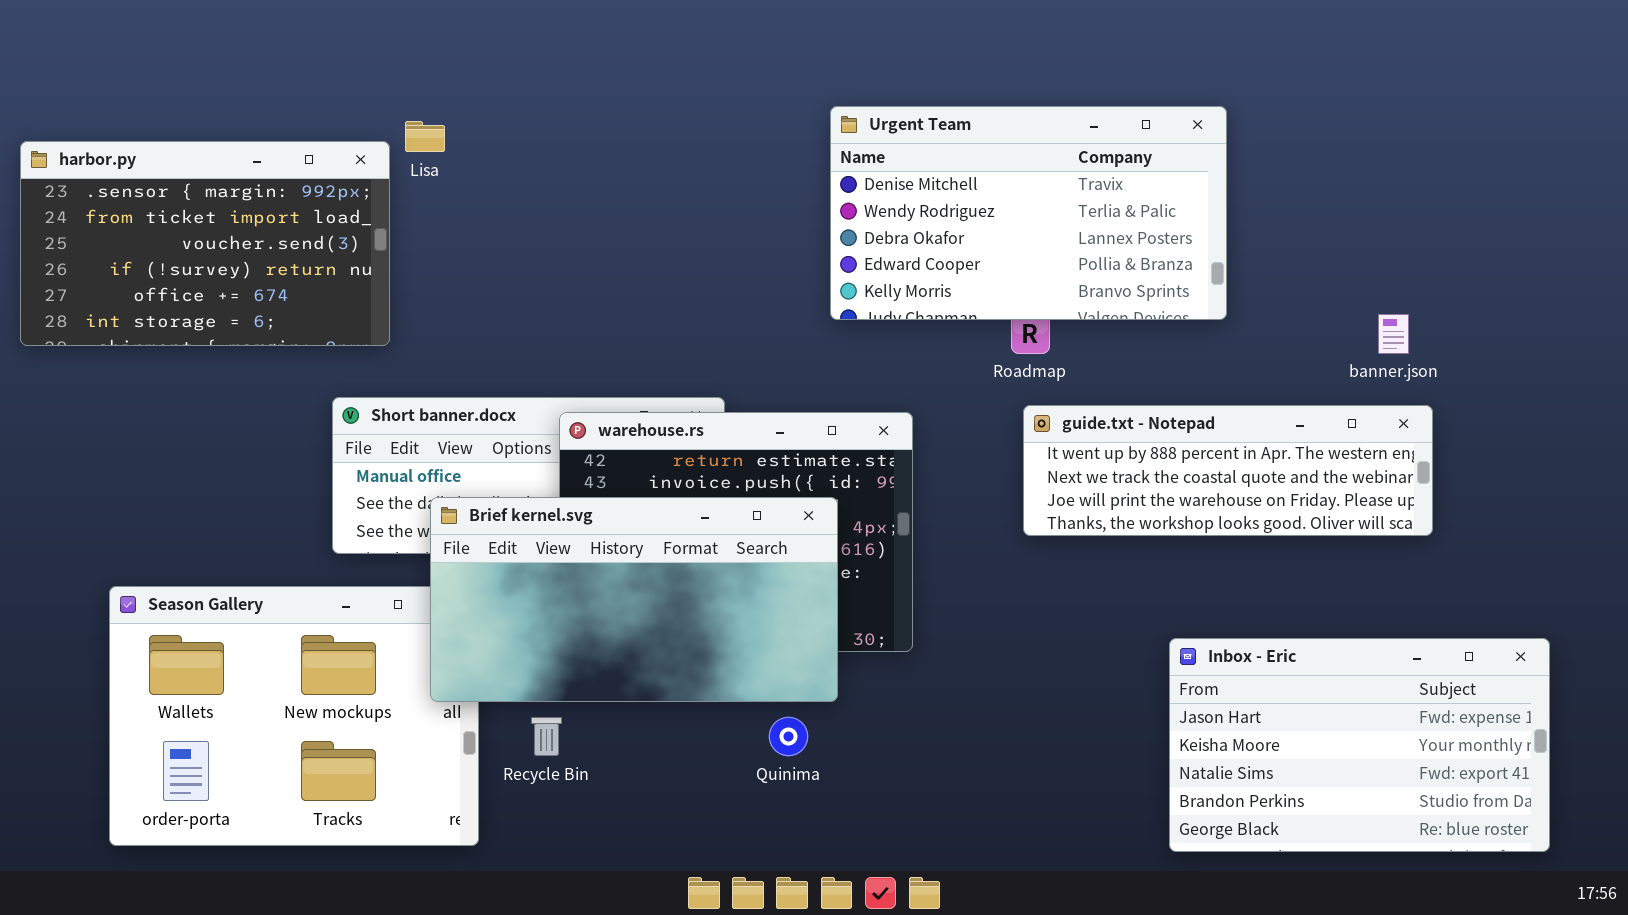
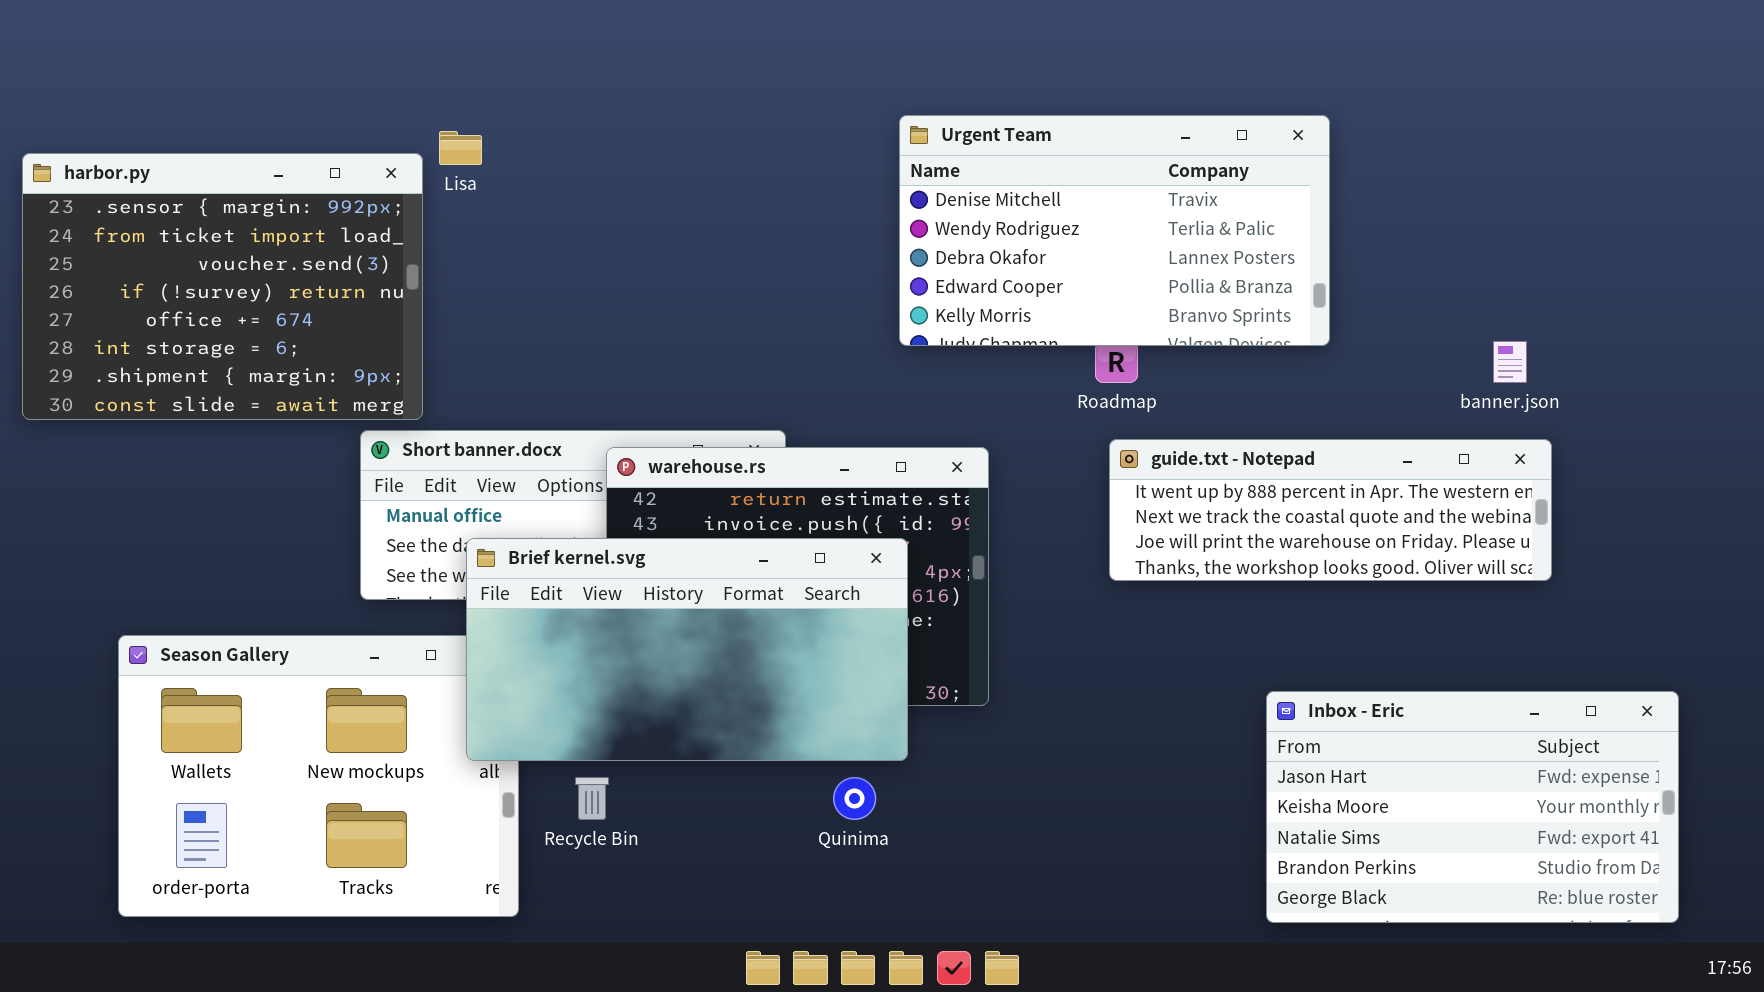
harbor.py: [20,141,390,346] -> [22,153,423,420], resized

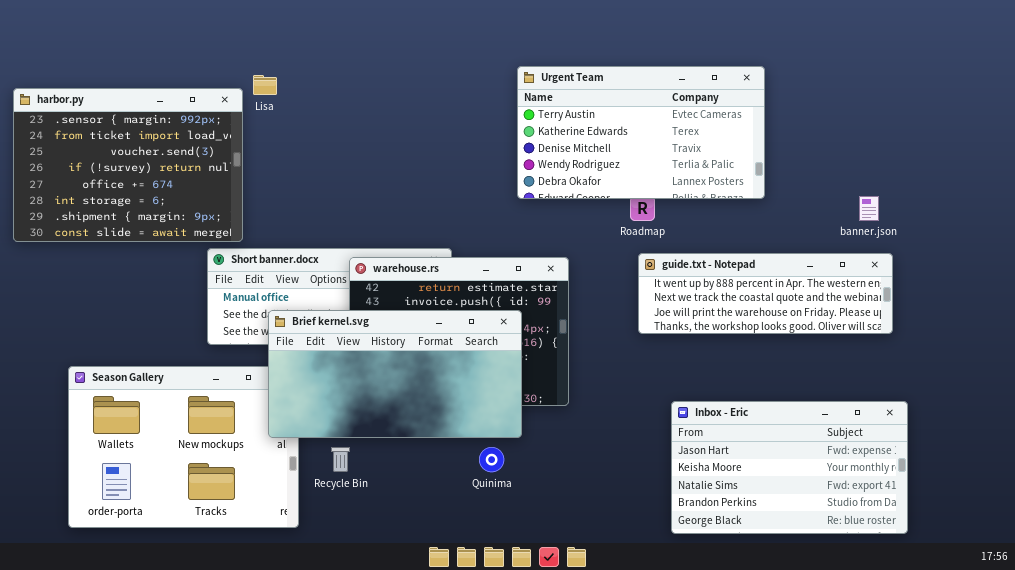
Urgent Team: [899,115,1330,346] -> [517,66,765,199], scrolled up 2 rows
Inbox - Eric: [1266,691,1679,923] -> [671,401,908,534], moved

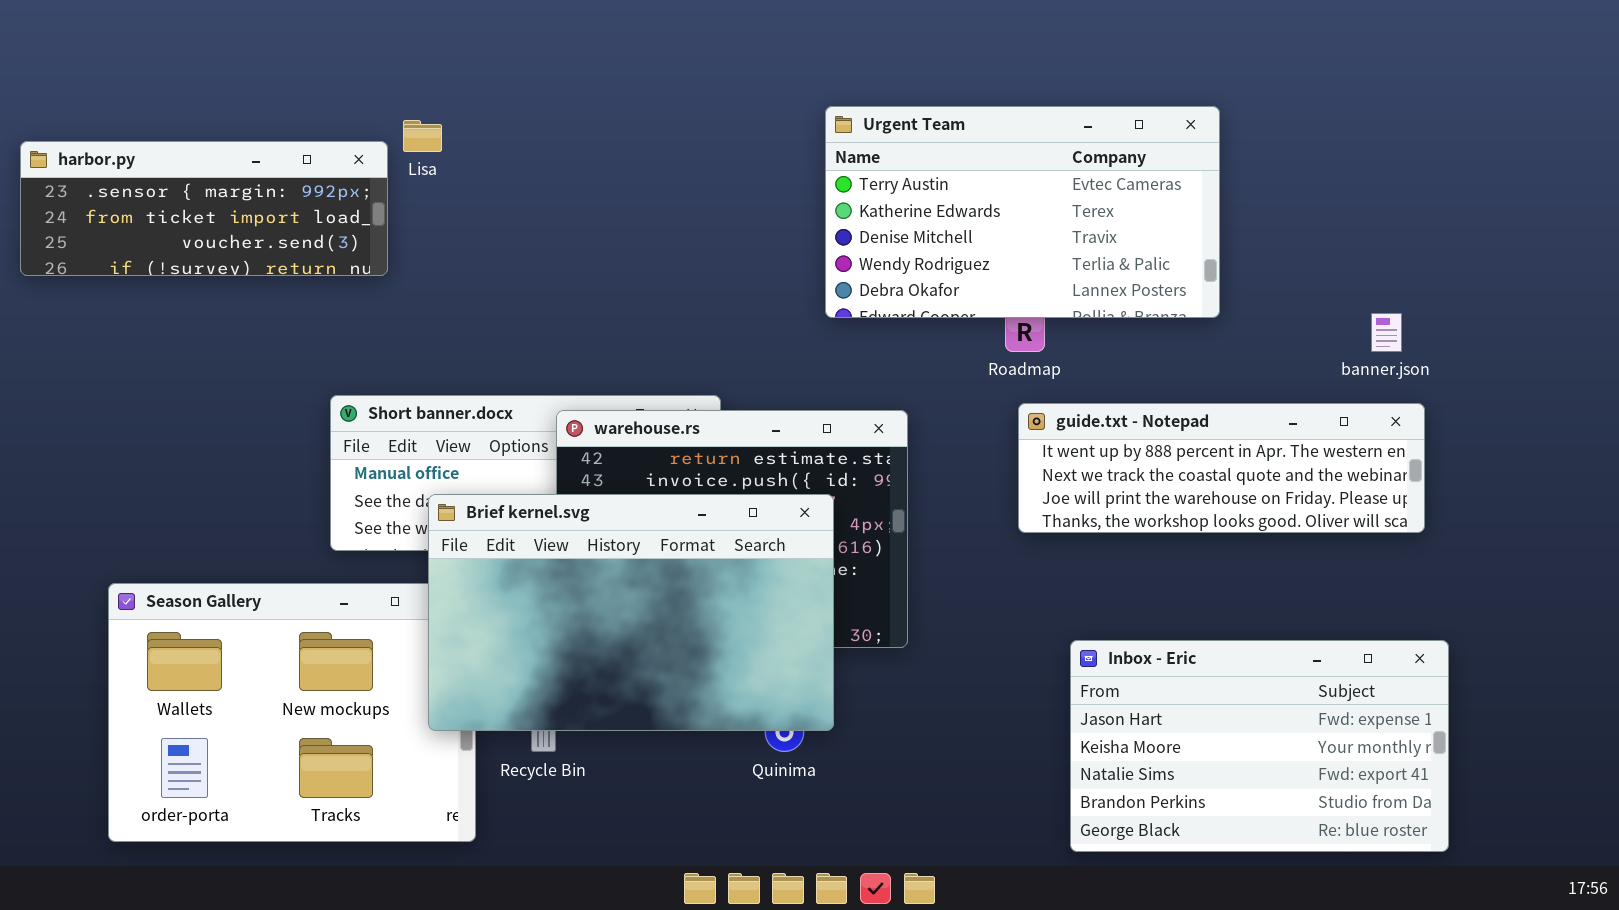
harbor.py: [13,88,243,242] -> [20,141,388,276], resized
Brief kernel.svg: [268,310,522,438] -> [428,494,834,731], resized

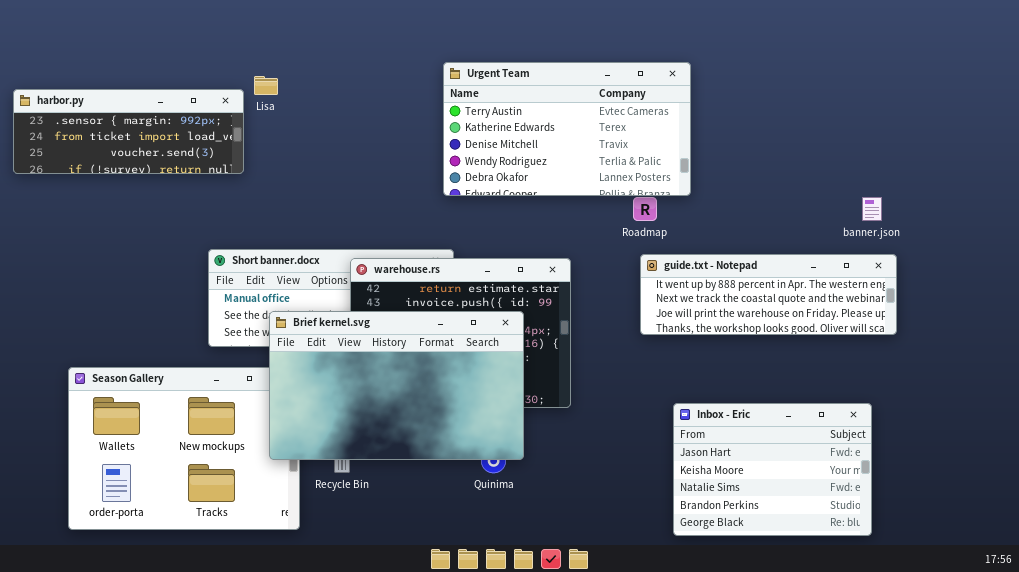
Urgent Team: [825,106,1220,318] -> [443,62,691,196], moved
Inbox - Eric: [1070,640,1449,852] -> [673,403,872,536], resized

